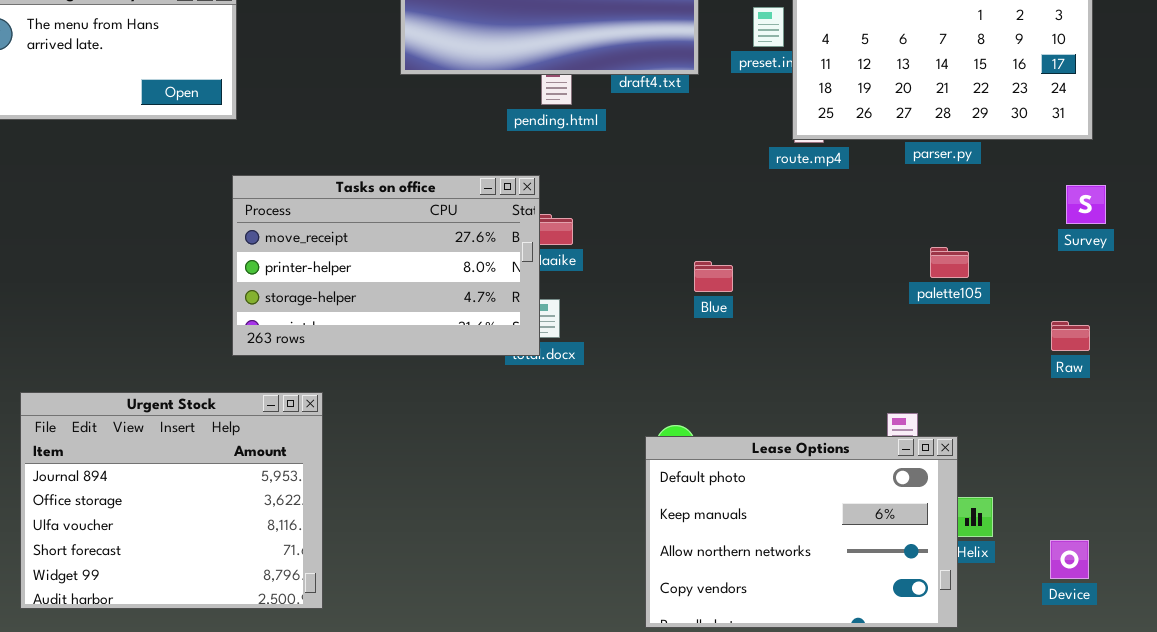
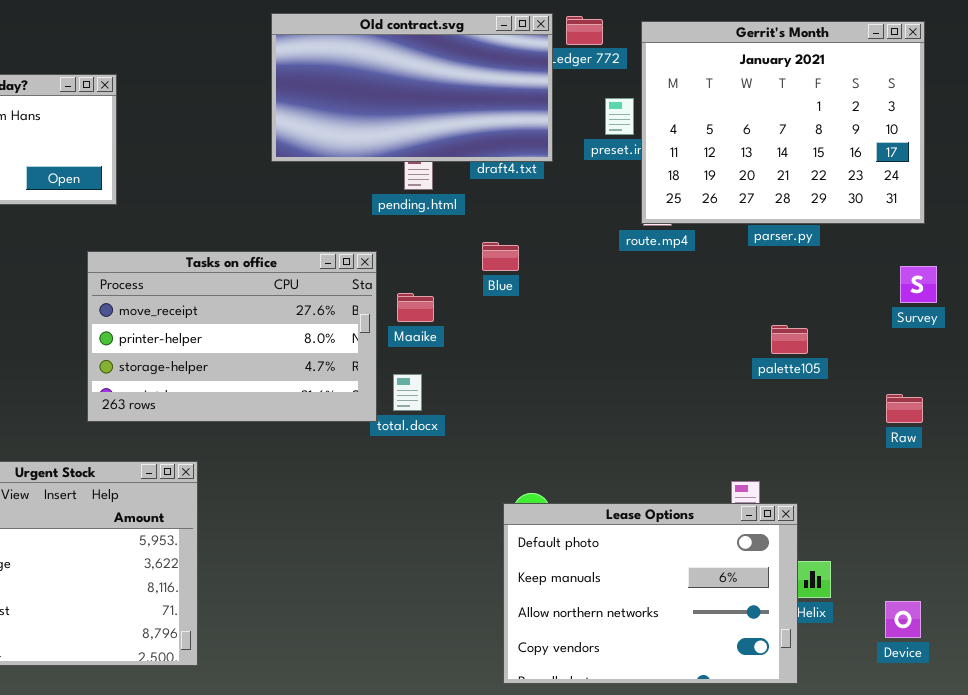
Tasks on office: [232,175,540,356] -> [87,251,377,422], moved
Blue: [694,261,733,292] -> [482,242,519,271], moved

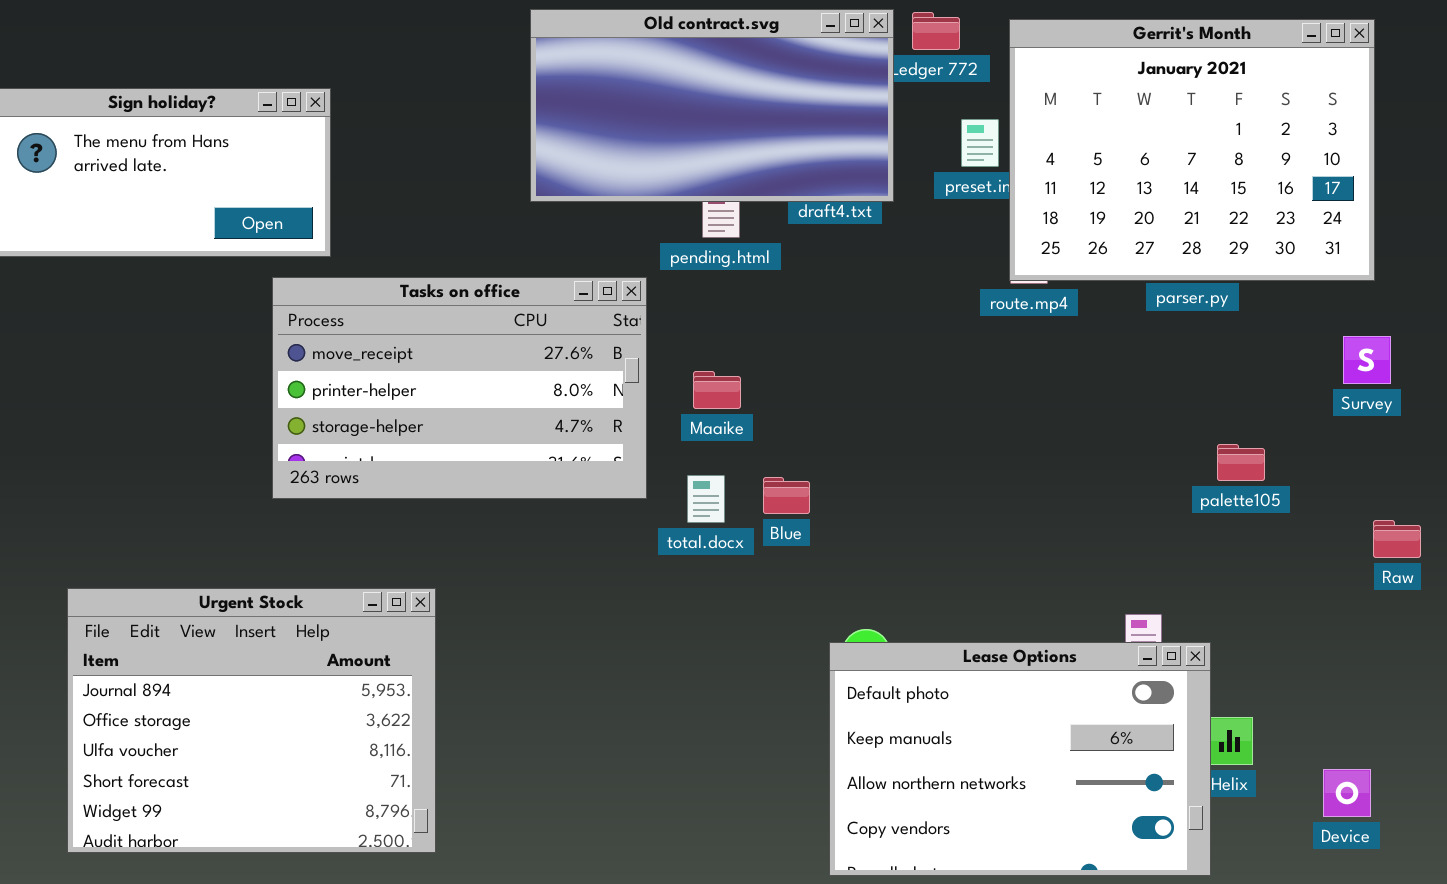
Blue: [482,242,519,271] -> [763,477,810,514], moved
Tasks on office: [87,251,377,422] -> [272,277,647,499], moved
palette105: [771,325,808,354] -> [1217,444,1265,481], moved
Raw: [886,394,923,423] -> [1373,520,1421,558], moved

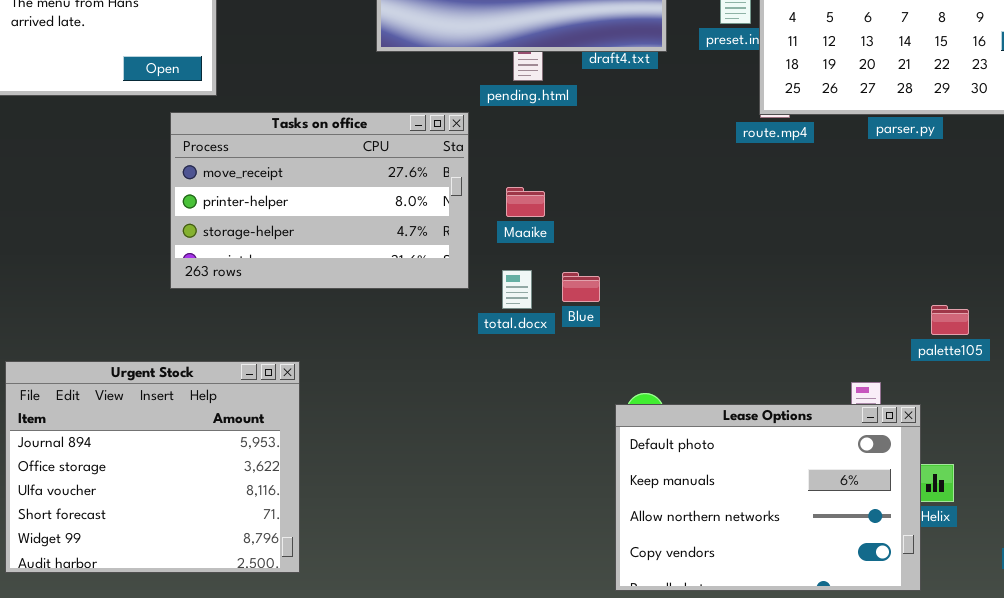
palette105: [1217,444,1265,481] -> [931,305,969,335], moved

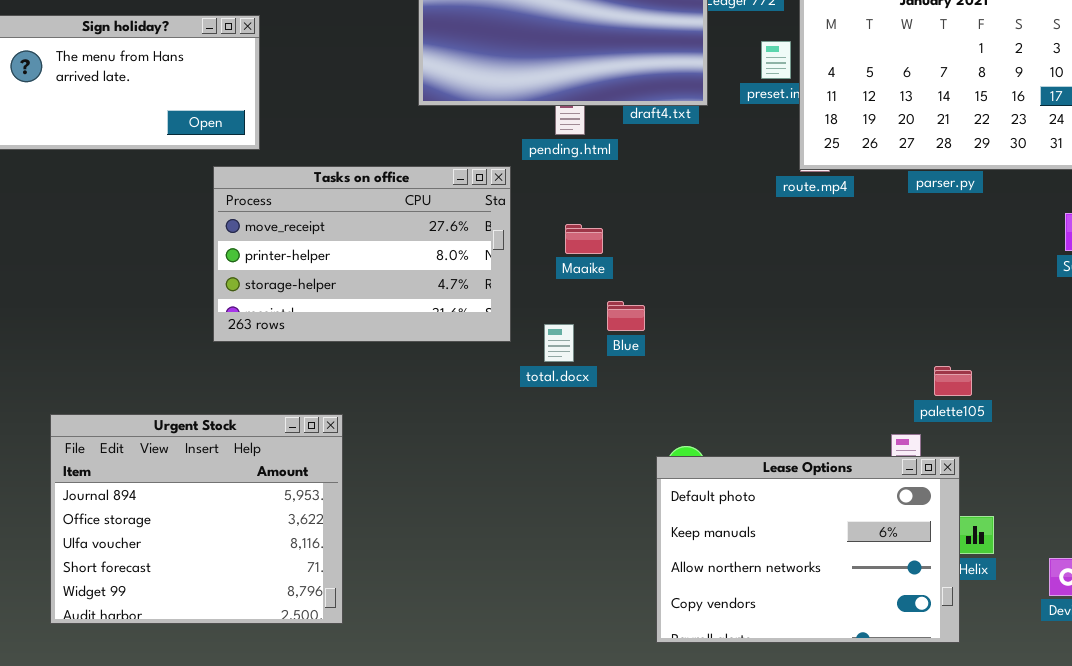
Maaike: [506,187,545,217] -> [565,224,603,254], moved
Blue: [562,272,600,302] -> [607,301,645,331], moved
palette105: [931,305,969,335] -> [934,366,972,396], moved

